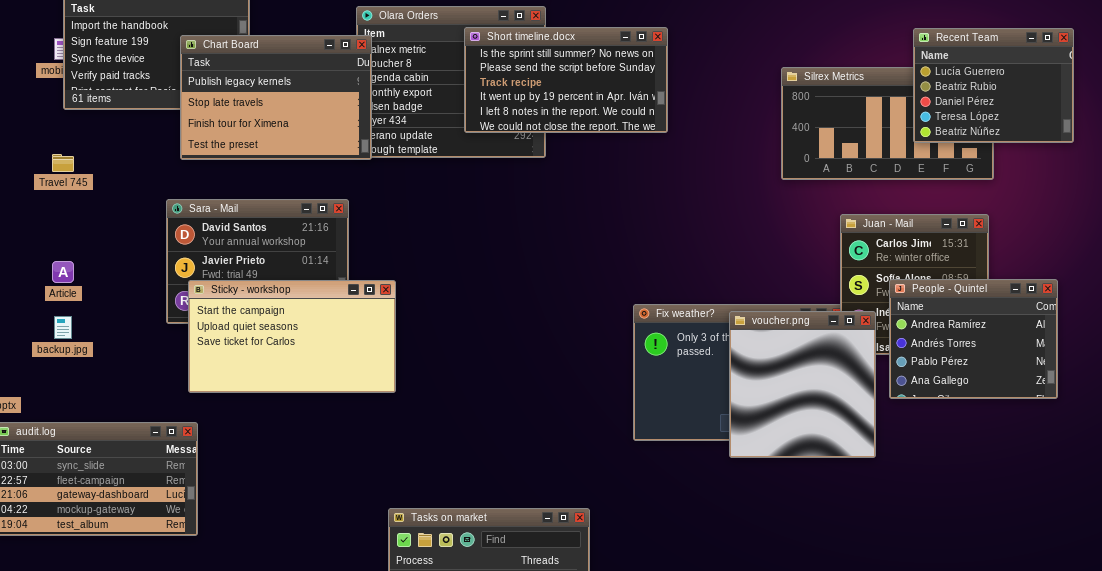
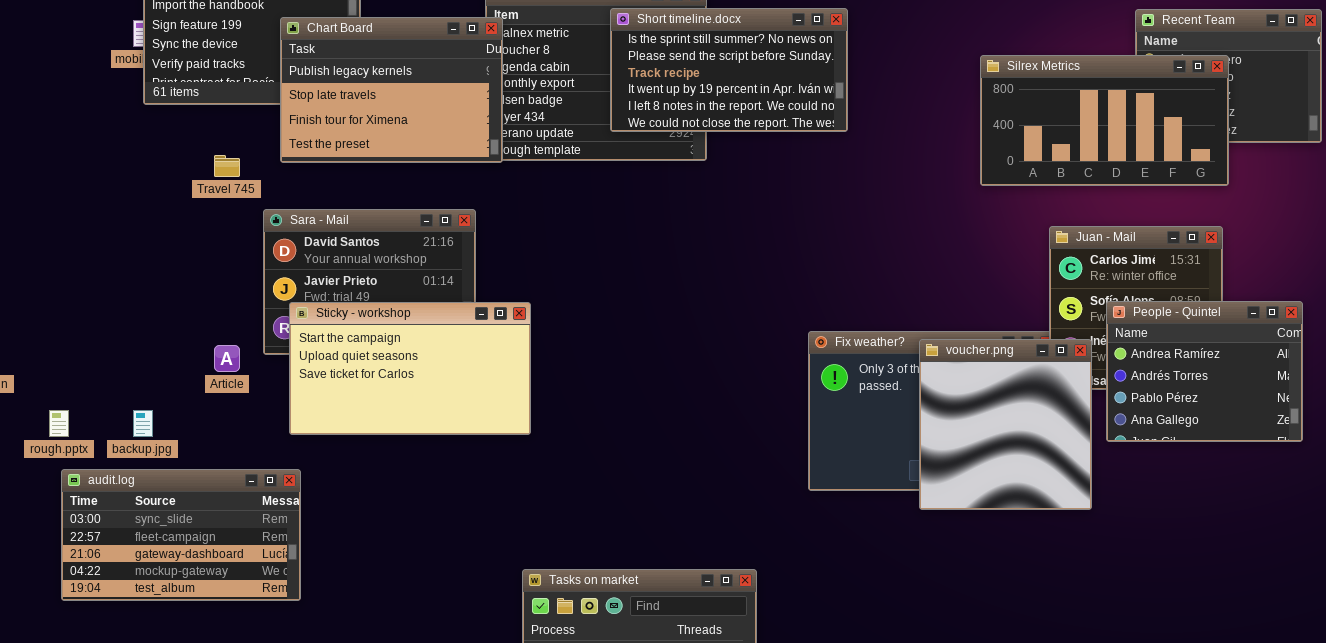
Silrex Metrics: [781,67,994,180] -> [980,55,1229,186], raised
Travel 745: [52,154,74,172] -> [214,155,240,177], moved
Article: [52,261,74,283] -> [214,345,240,372], moved
backup.jpg: [54,316,72,339] -> [133,410,153,437], moved

